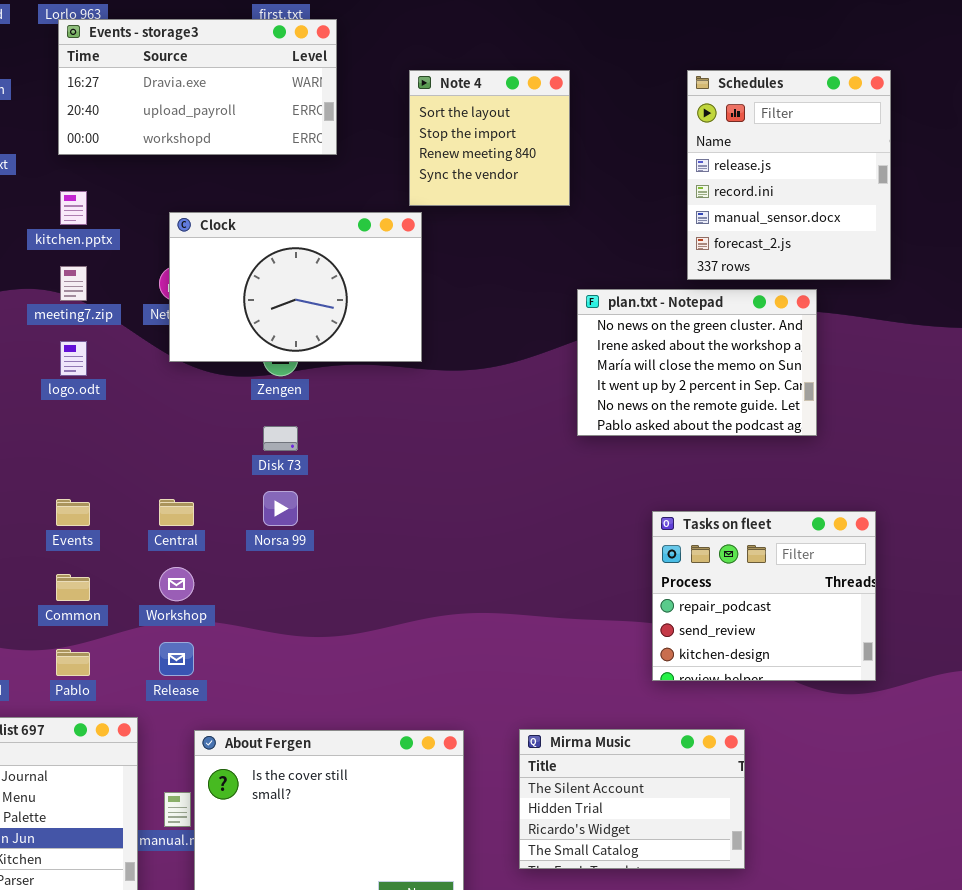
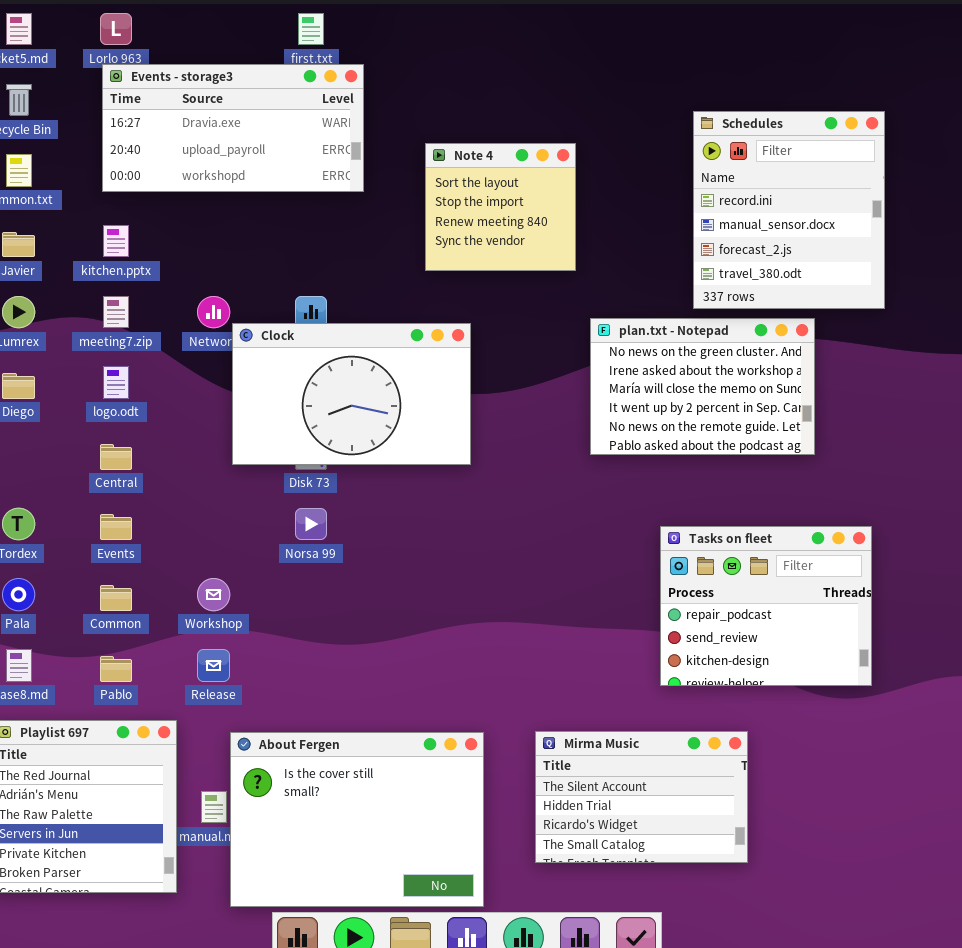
Note 4: [409,70,570,206] -> [425,143,576,271], moved
Schedules: [687,70,891,280] -> [693,111,885,309], scrolled down 1 row
Clock: [169,212,422,362] -> [232,323,471,465], moved
Central: [159,499,194,526] -> [100,444,132,470], moved

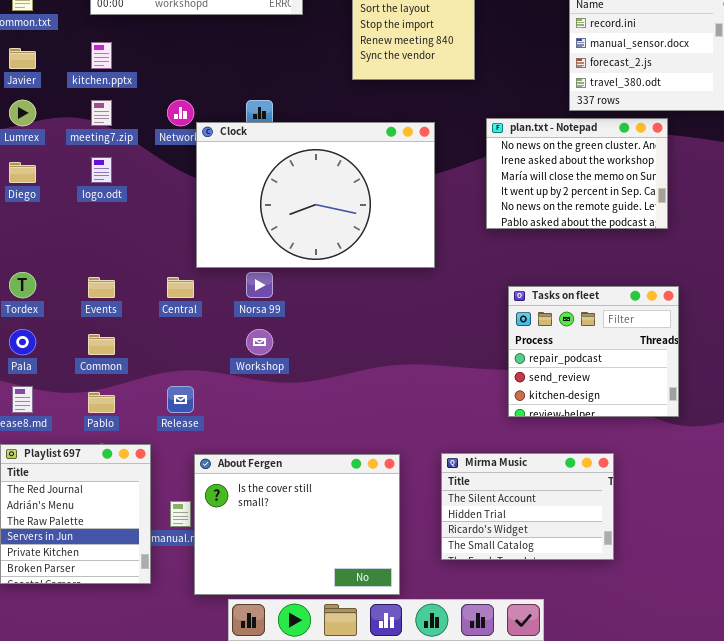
Clock: [232,323,471,465] -> [196,122,435,268], resized
Central: [100,444,132,470] -> [167,277,194,298], moved
Tasks on fleet: [660,526,872,686] -> [508,286,679,417], moved
Workshop: [197,578,230,611] -> [246,329,273,355], moved

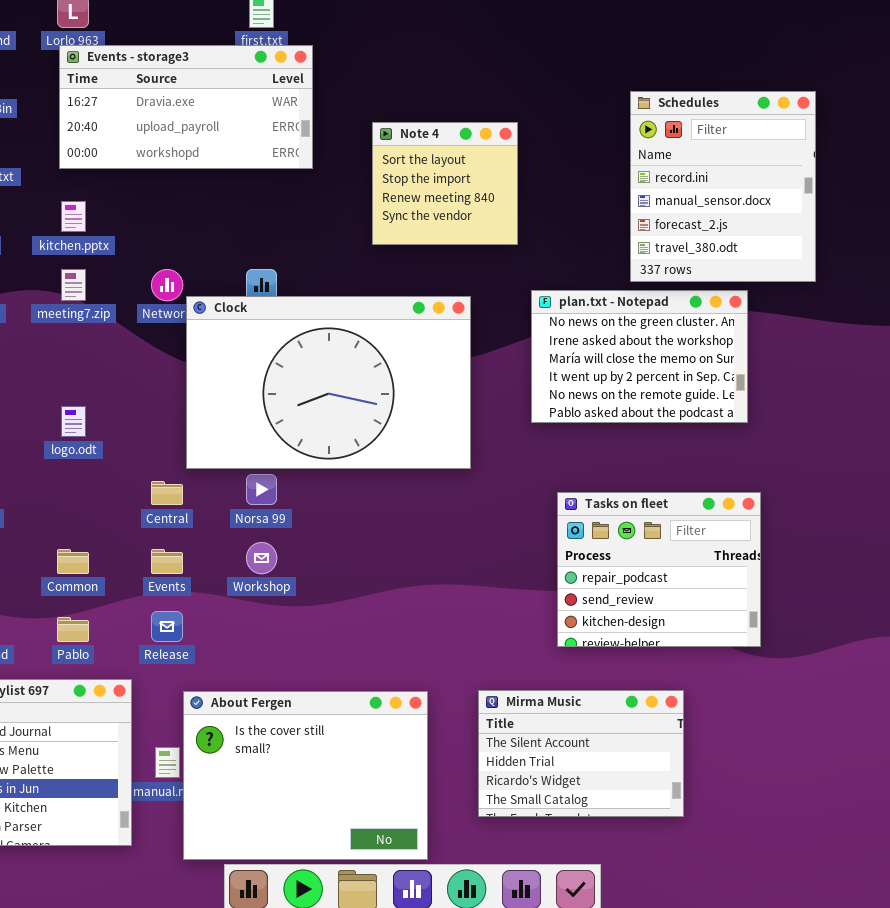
logo.odt: [91,157,112,183] -> [61,406,86,437], moved
Events: [88,277,115,298] -> [151,549,183,574], moved

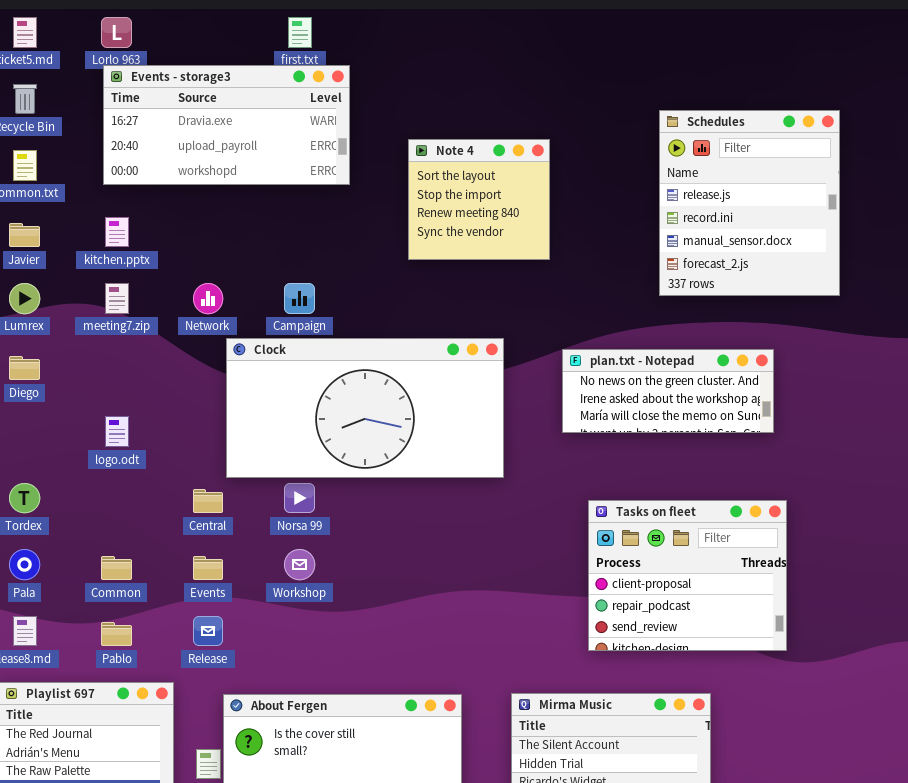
Schedules: [630,91,816,282] -> [659,110,840,296], scrolled up 1 row
plan.txt - Notepad: [531,290,748,423] -> [562,349,774,433], resized
Clock: [186,296,471,469] -> [226,338,504,478], resized
Tasks on fleet: [557,492,761,647] -> [588,500,787,651], scrolled up 1 row

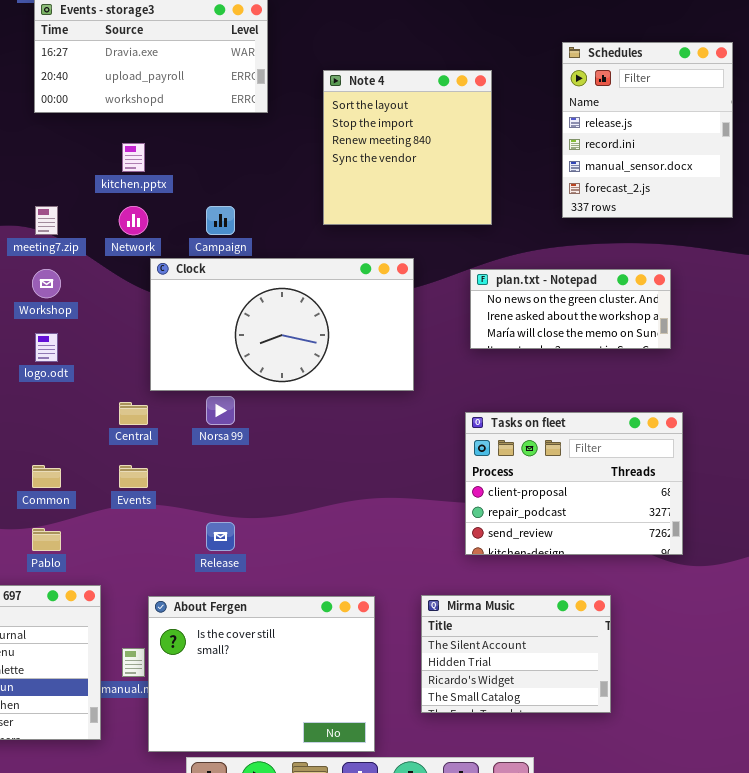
Note 4: [408,139,550,260] -> [323,70,492,225], resized
kitchen.pptx: [105,217,129,247] -> [122,143,145,172], moved
Tasks on fleet: [588,500,787,651] -> [465,412,683,555], resized
Workshop: [284,549,315,580] -> [32,269,61,298], moved
Release: [193,616,223,646] -> [206,522,235,551], moved

